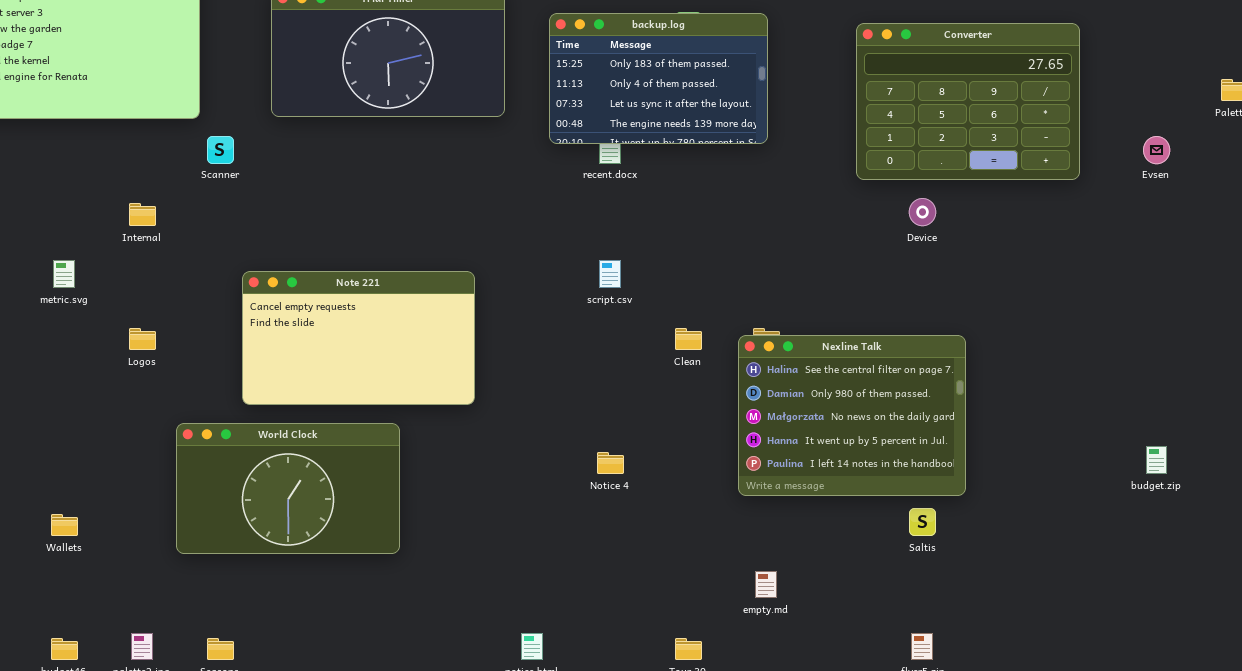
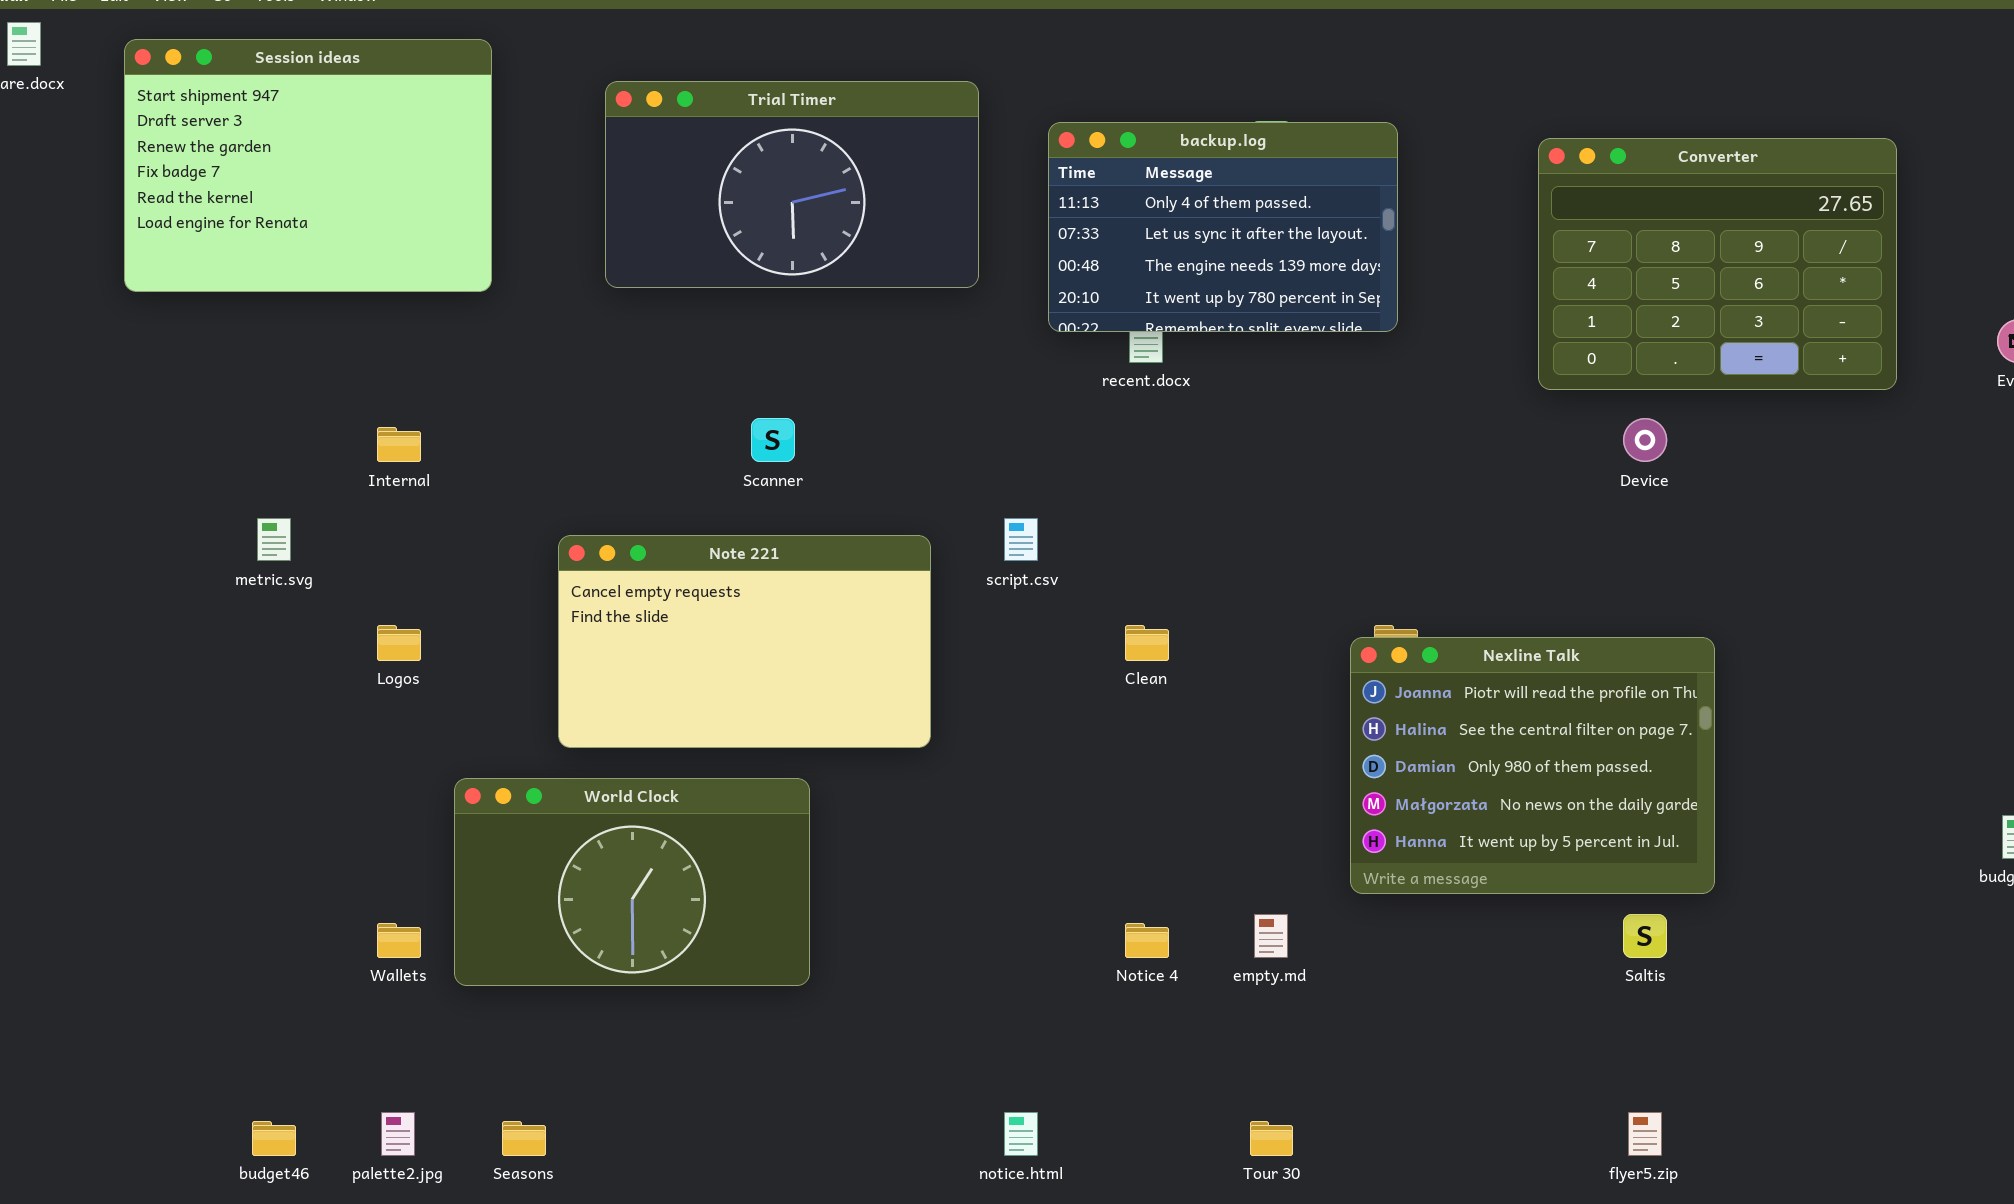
backup.log: [549,13,768,144] -> [1048,122,1398,332], scrolled down 1 row
Scanner: [207,136,234,164] -> [751,418,795,462], moved
script.csv: [599,260,621,288] -> [1004,518,1038,561], moved
Clean: [675,328,702,350] -> [1125,625,1169,661], moved
Nexline Talk: [738,335,966,496] -> [1350,637,1715,894], scrolled up 1 row
Notice 4: [597,452,624,474] -> [1125,923,1169,958], moved
Wallets: [51,514,78,536] -> [377,923,421,958], moved
empty.md: [755,571,777,598] -> [1254,914,1288,958], moved

